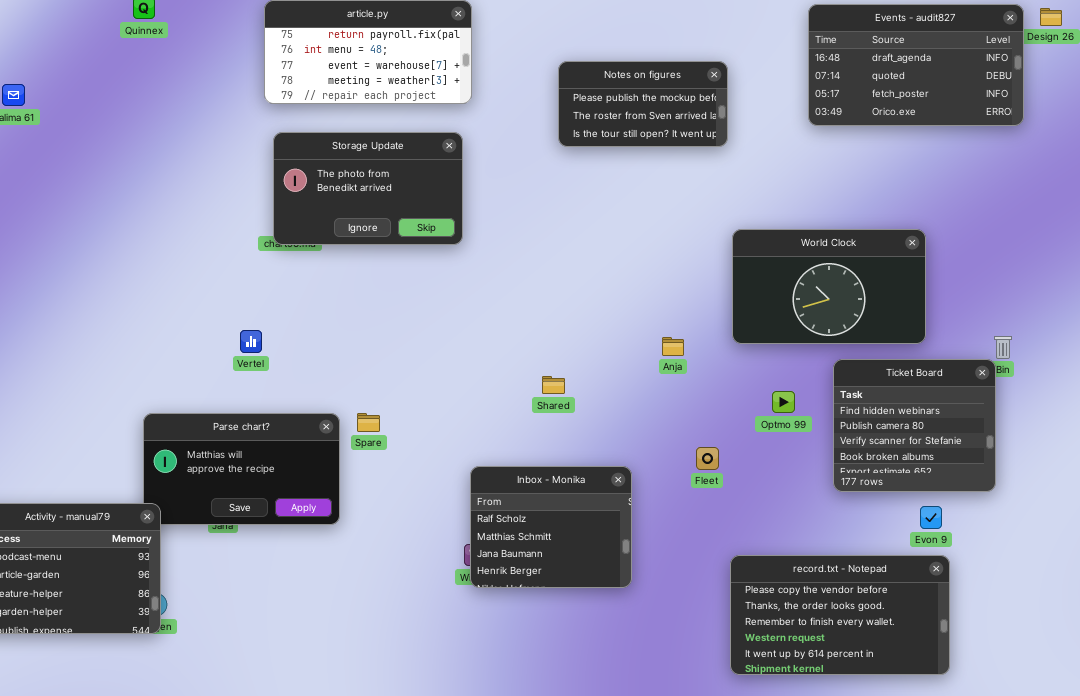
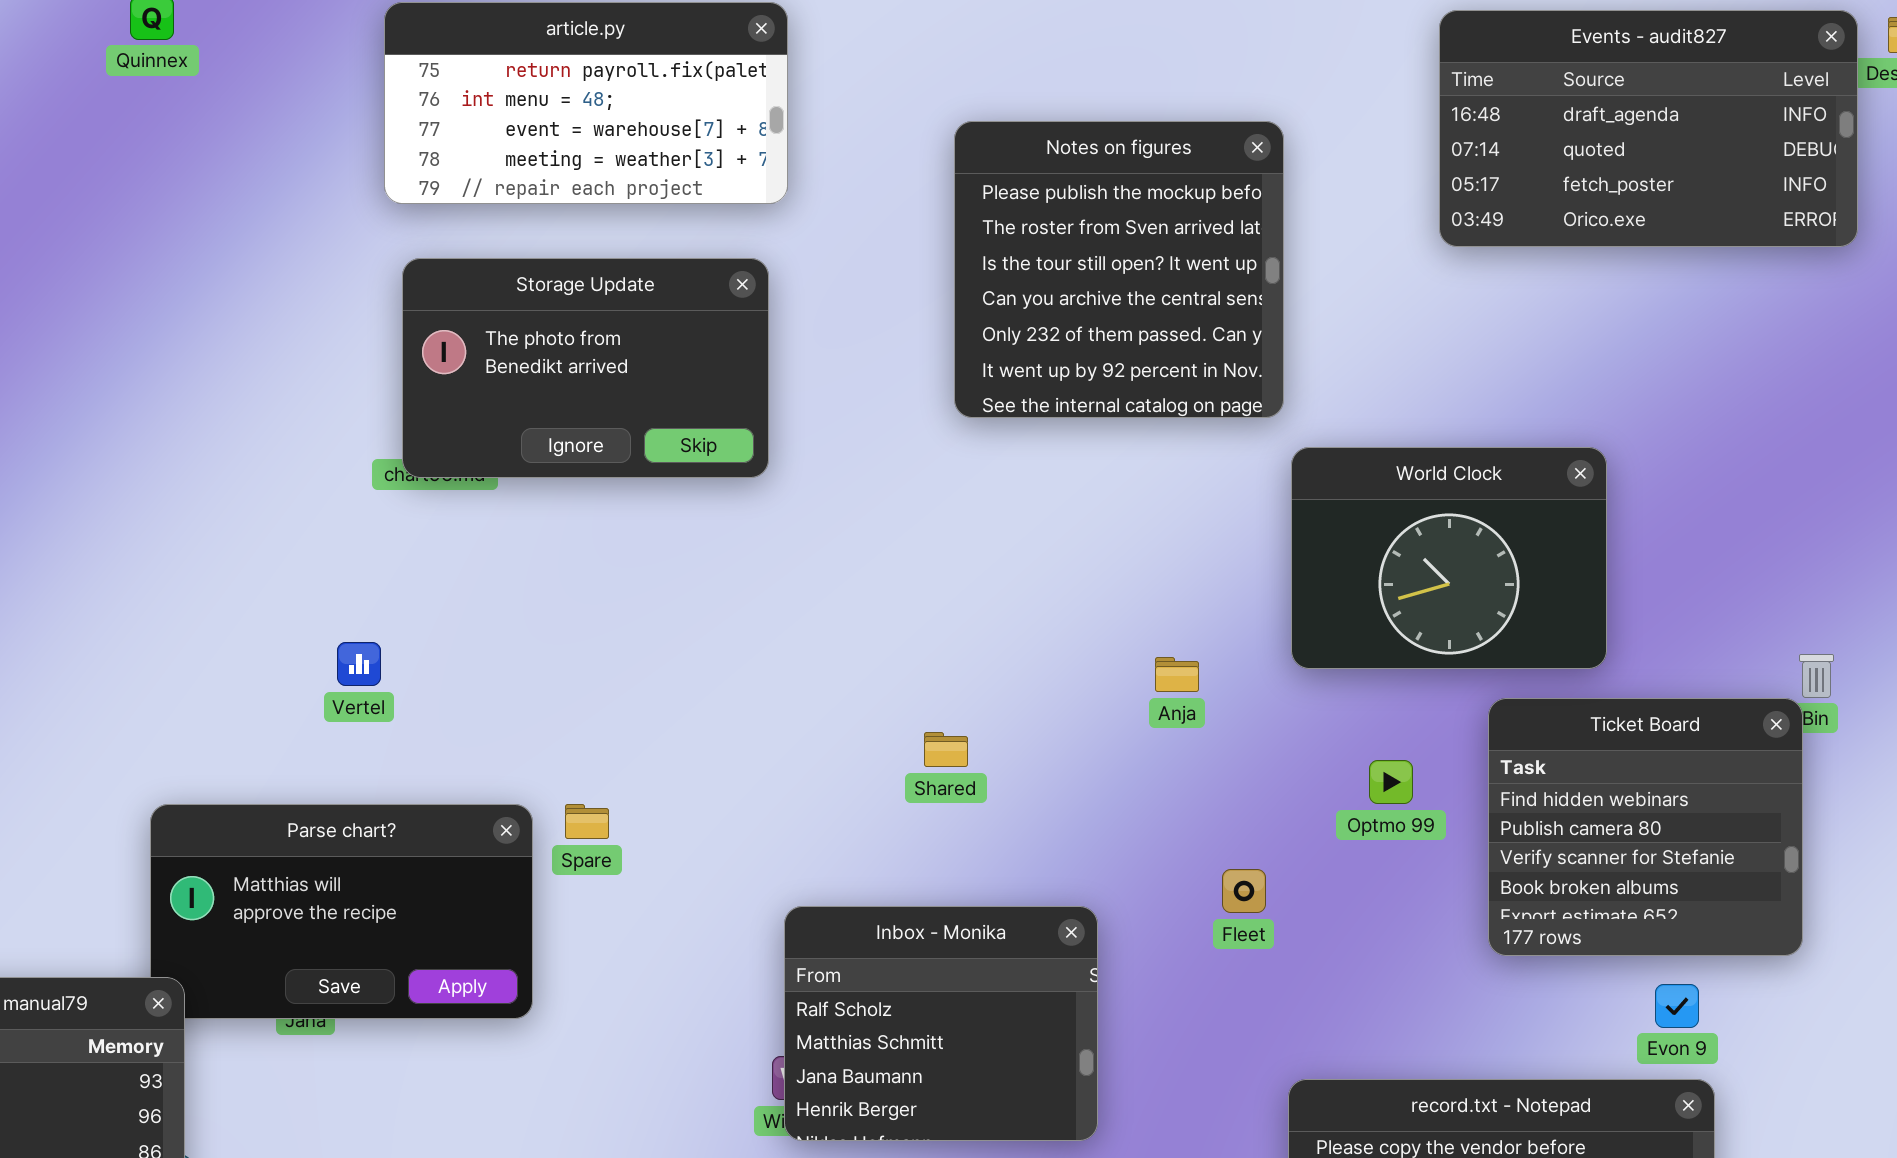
Notes on figures: [558,61,728,147] -> [954,121,1284,418], resized
World Clock: [732,229,926,344] -> [1291,447,1607,669], resized

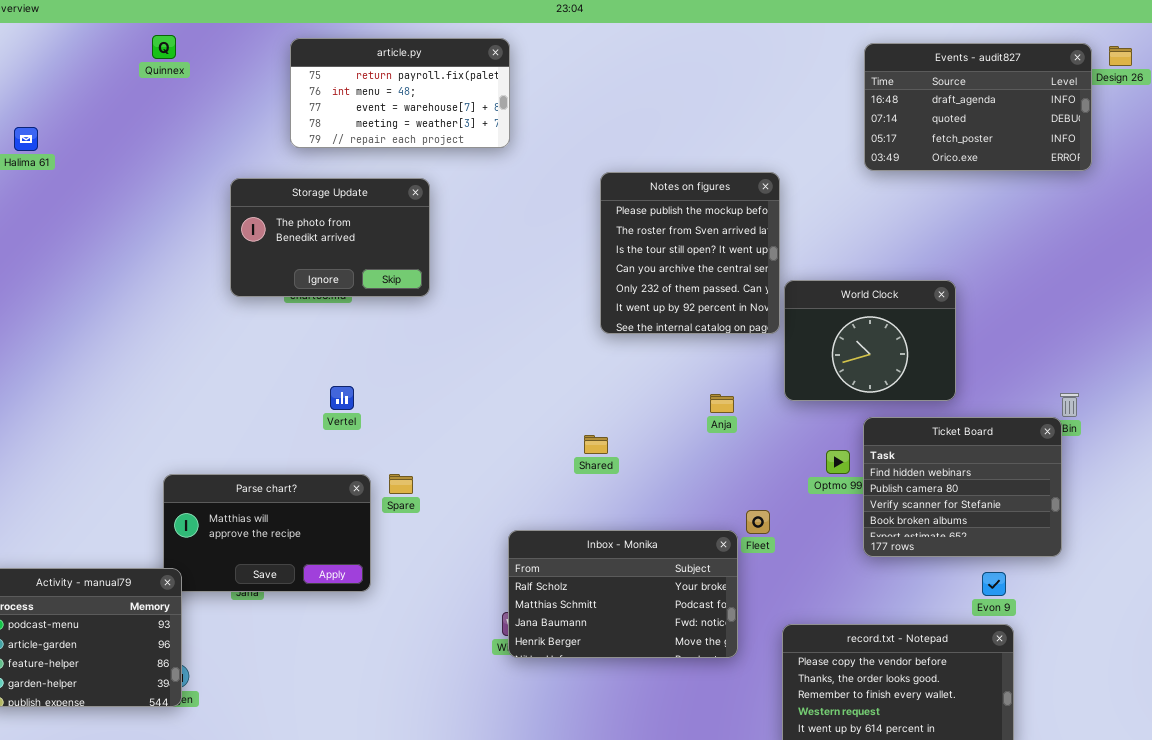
Notes on figures: [954,121,1284,418] -> [600,172,780,334], moved
Storage Update: [402,258,769,478] -> [230,178,430,297], moved
Vertel: [337,642,381,686] -> [330,386,354,410], moved
Ticket Board: [1488,698,1803,956] -> [863,417,1062,557], resized
Inbox - Monika: [784,906,1098,1141] -> [508,530,738,658], resized

